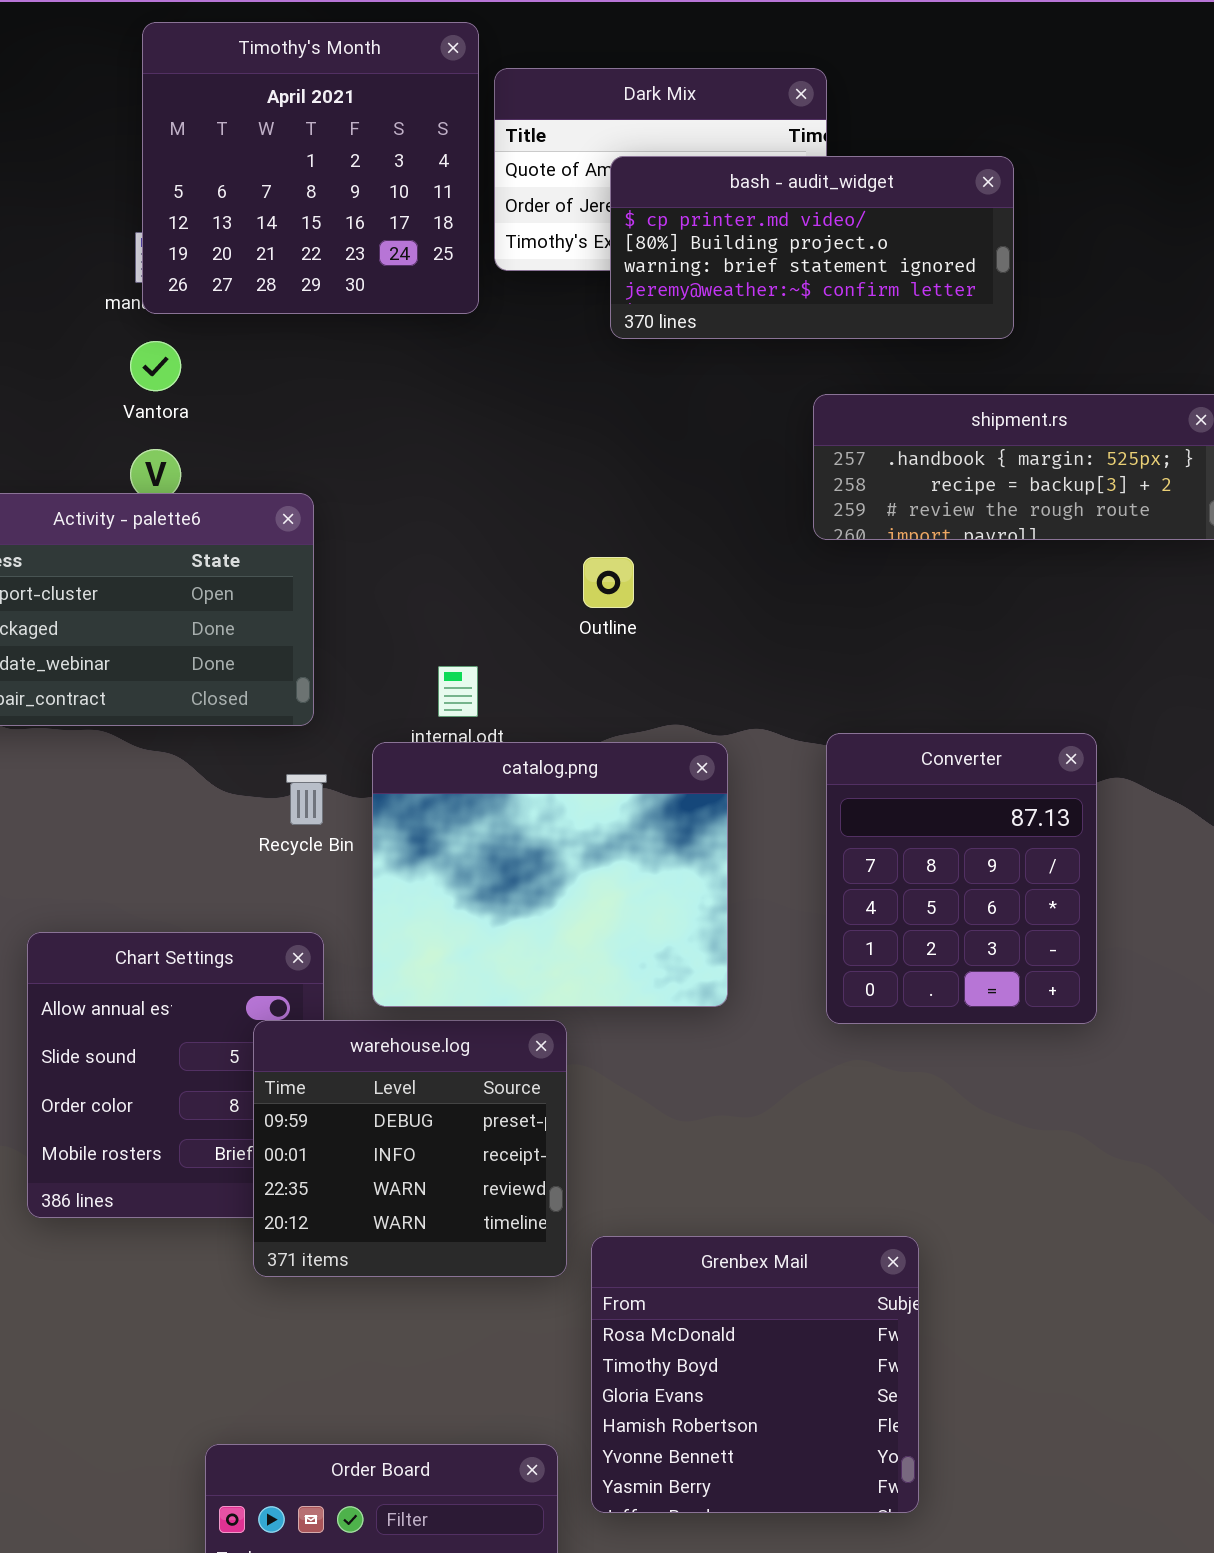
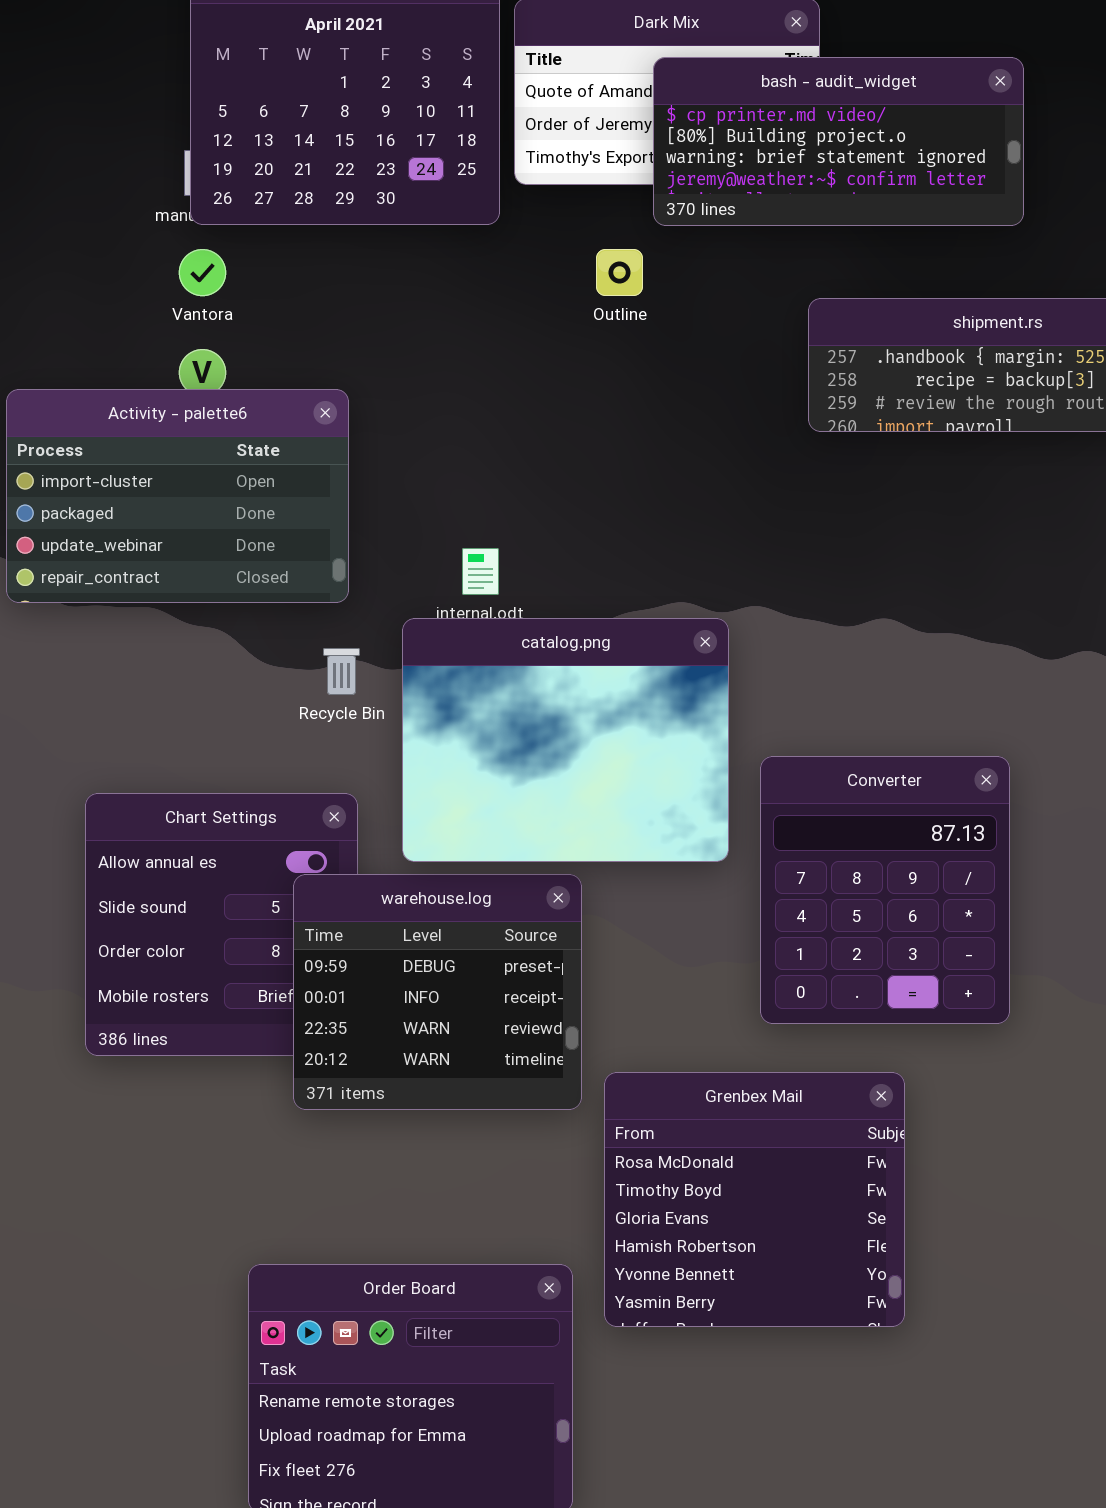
bash - audit_widget: [610,156,1014,339] -> [653,57,1024,226], moved
Outline: [583,557,634,608] -> [596,249,643,296], moved
Converter: [826,733,1097,1024] -> [760,756,1010,1024], moved

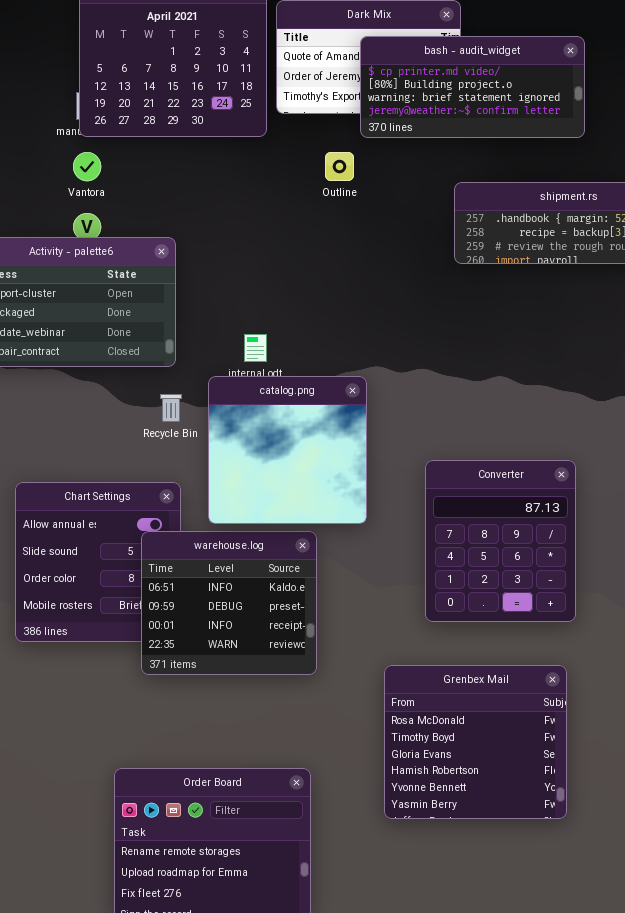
catalog.png: [402,618,729,862] -> [208,376,367,524], resized
warehouse.log: [293,874,582,1110] -> [141,531,317,675], scrolled up 1 row
Grenbex Mail: [604,1072,905,1327] -> [384,665,567,819], moved

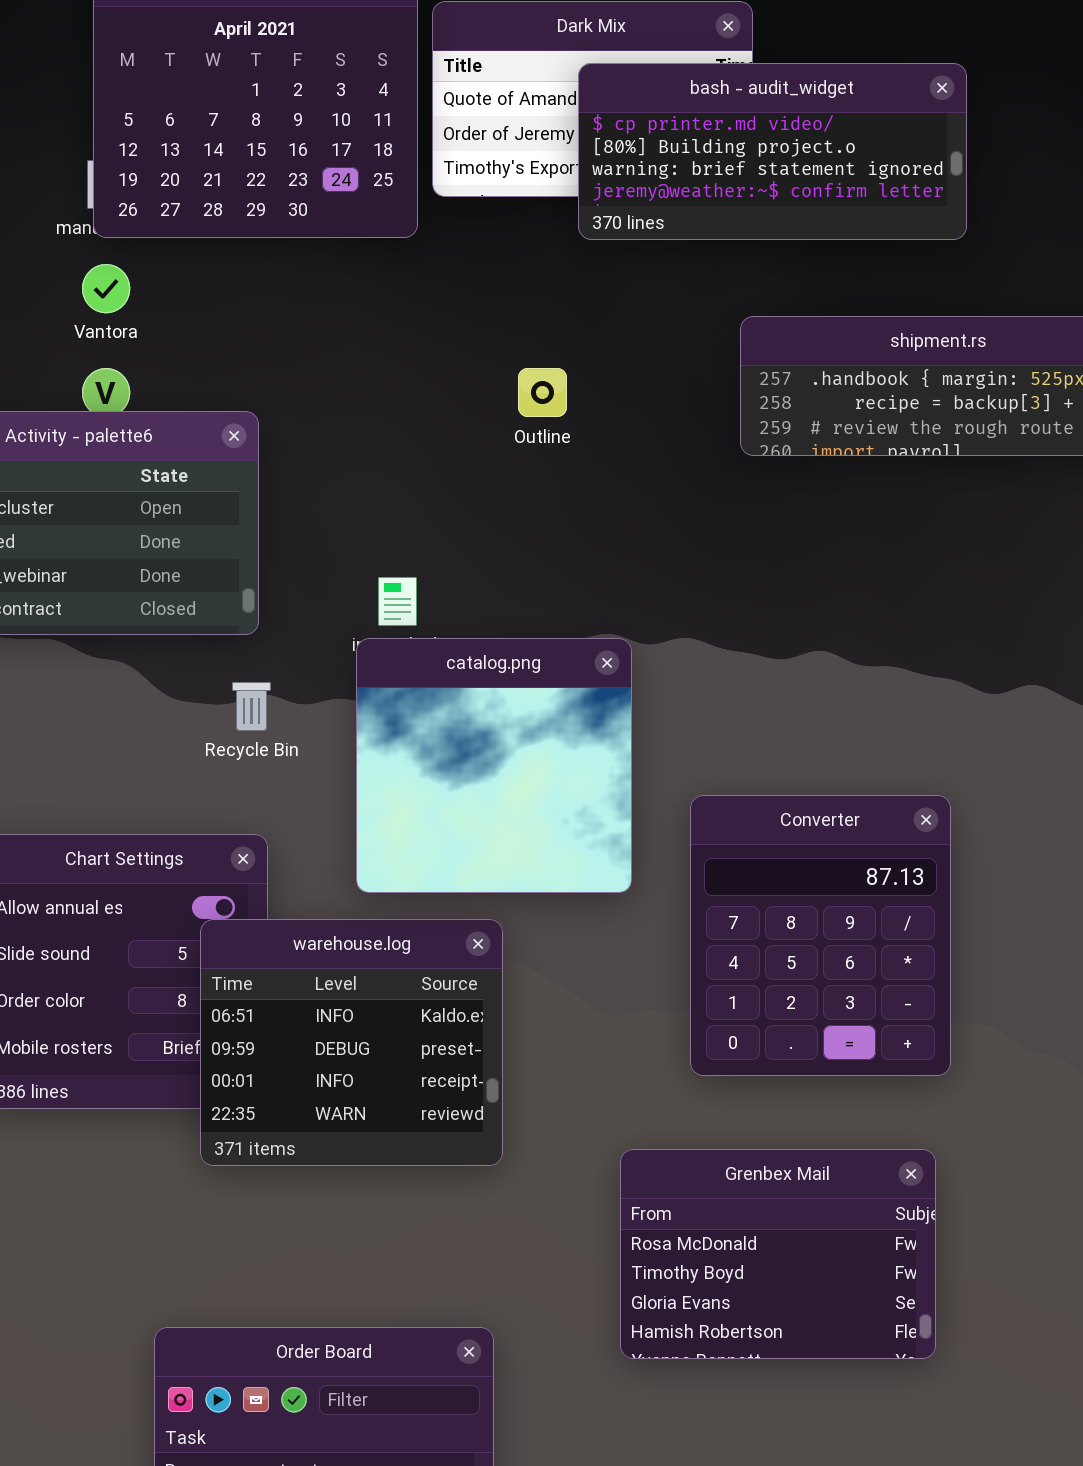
Outline: [325,152,354,181] -> [518,368,567,417], moved
catalog.png: [208,376,367,524] -> [356,638,632,893], moved
Grenbex Mail: [384,665,567,819] -> [620,1149,936,1359], resized

